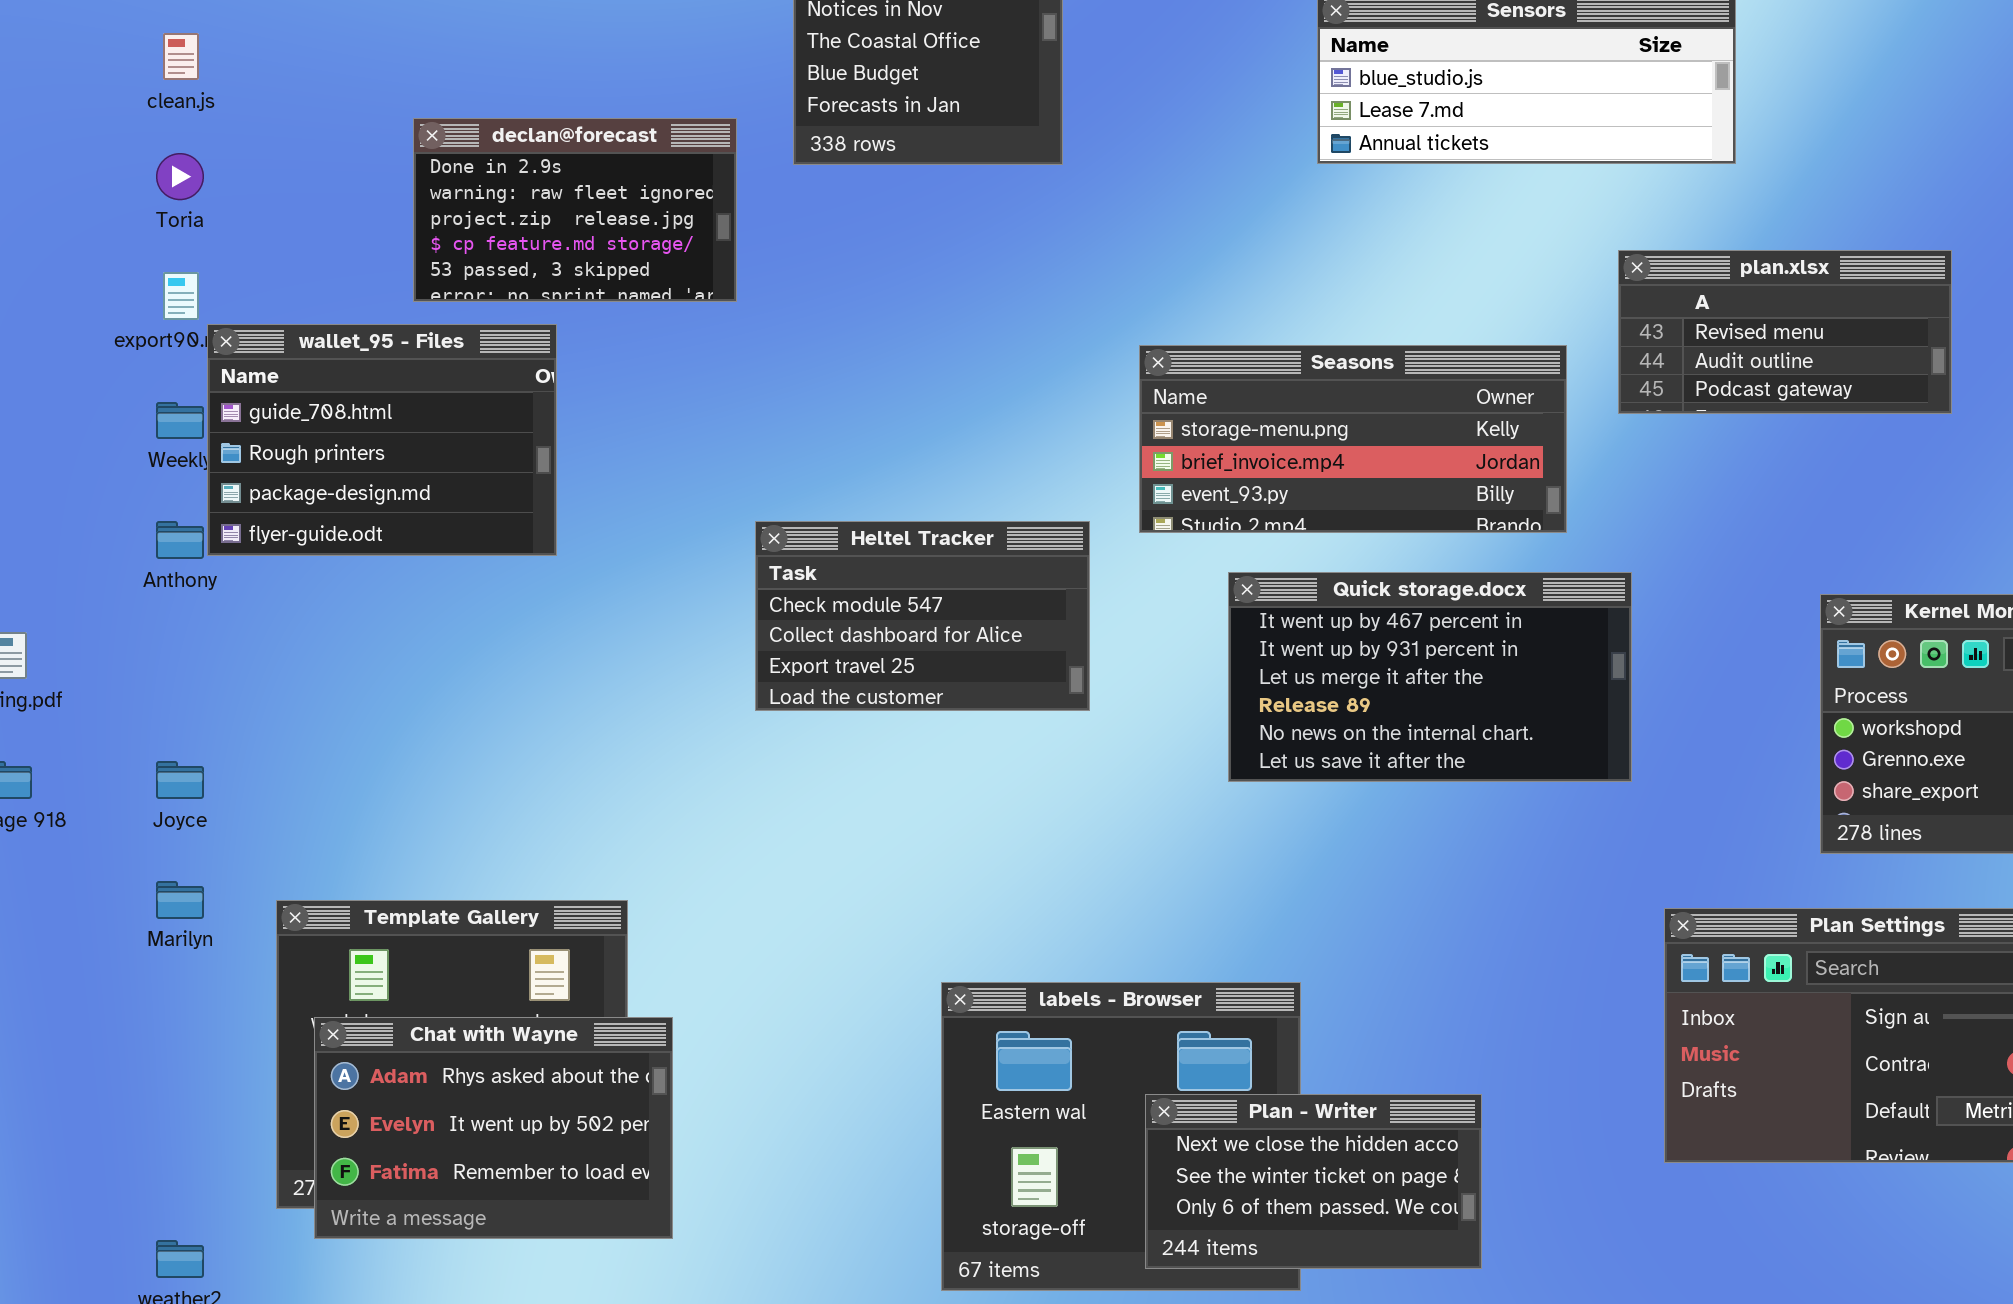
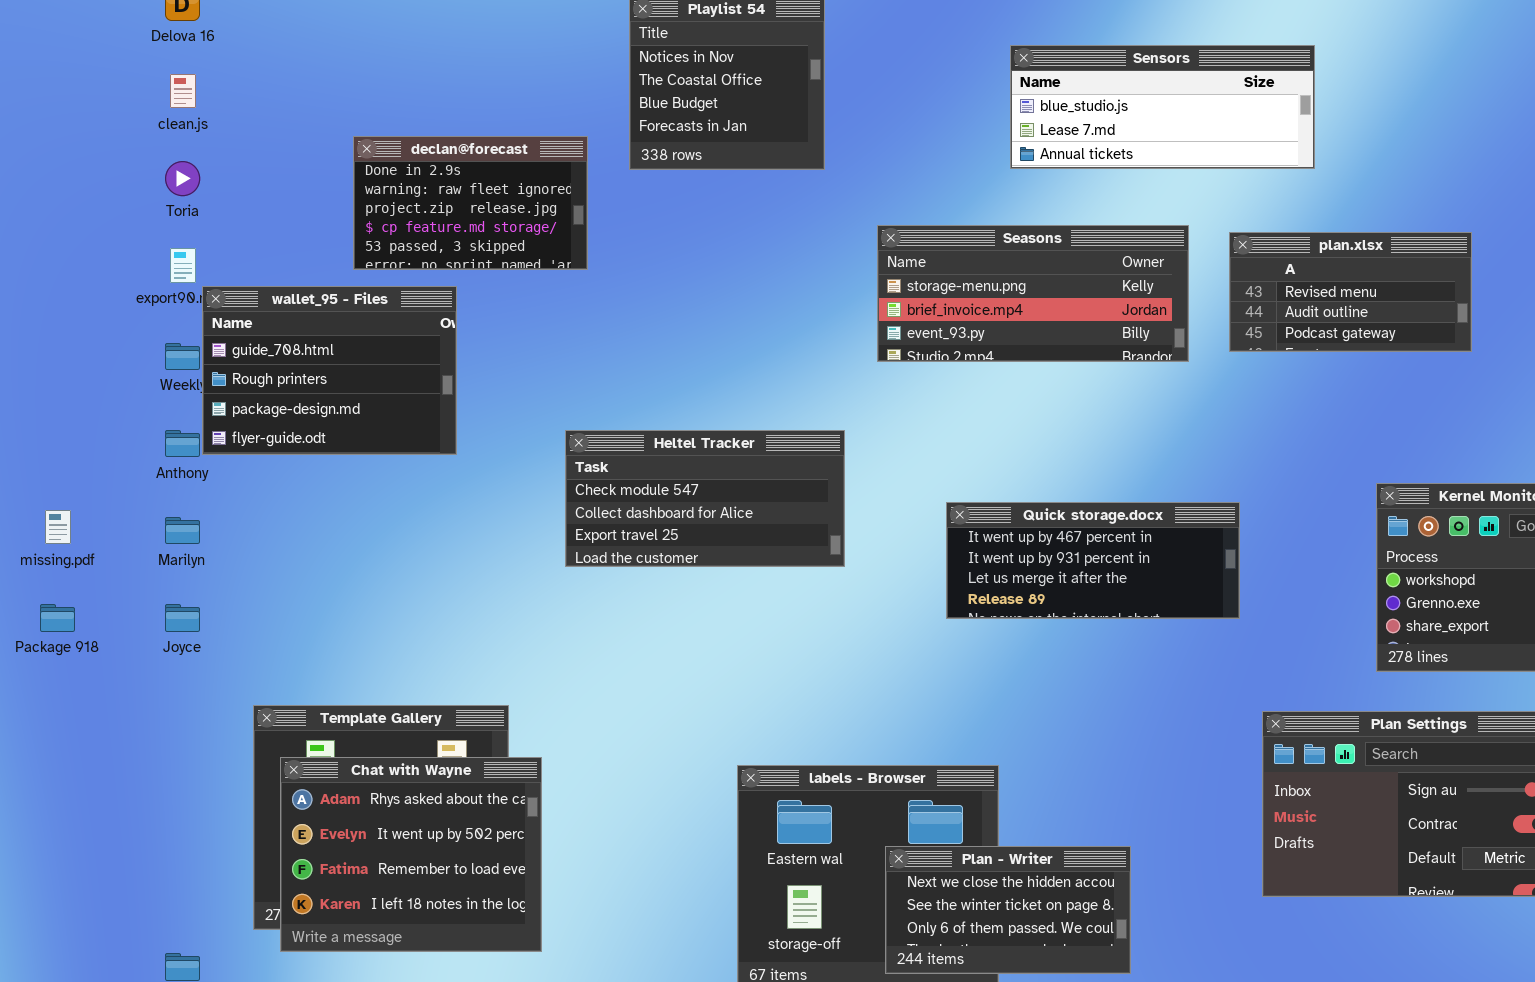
Seasons: [1139,345,1567,533] -> [877,225,1189,362], moved
Heltel Tracker: [755,521,1090,711] -> [565,430,845,567], resized
Quick storage.docx: [1228,572,1632,782] -> [946,502,1240,619], resized
Marilyn: [156,881,204,919] -> [165,517,200,544], moved
Chat with Wayne: [314,1017,673,1239] -> [280,757,542,952], resized

